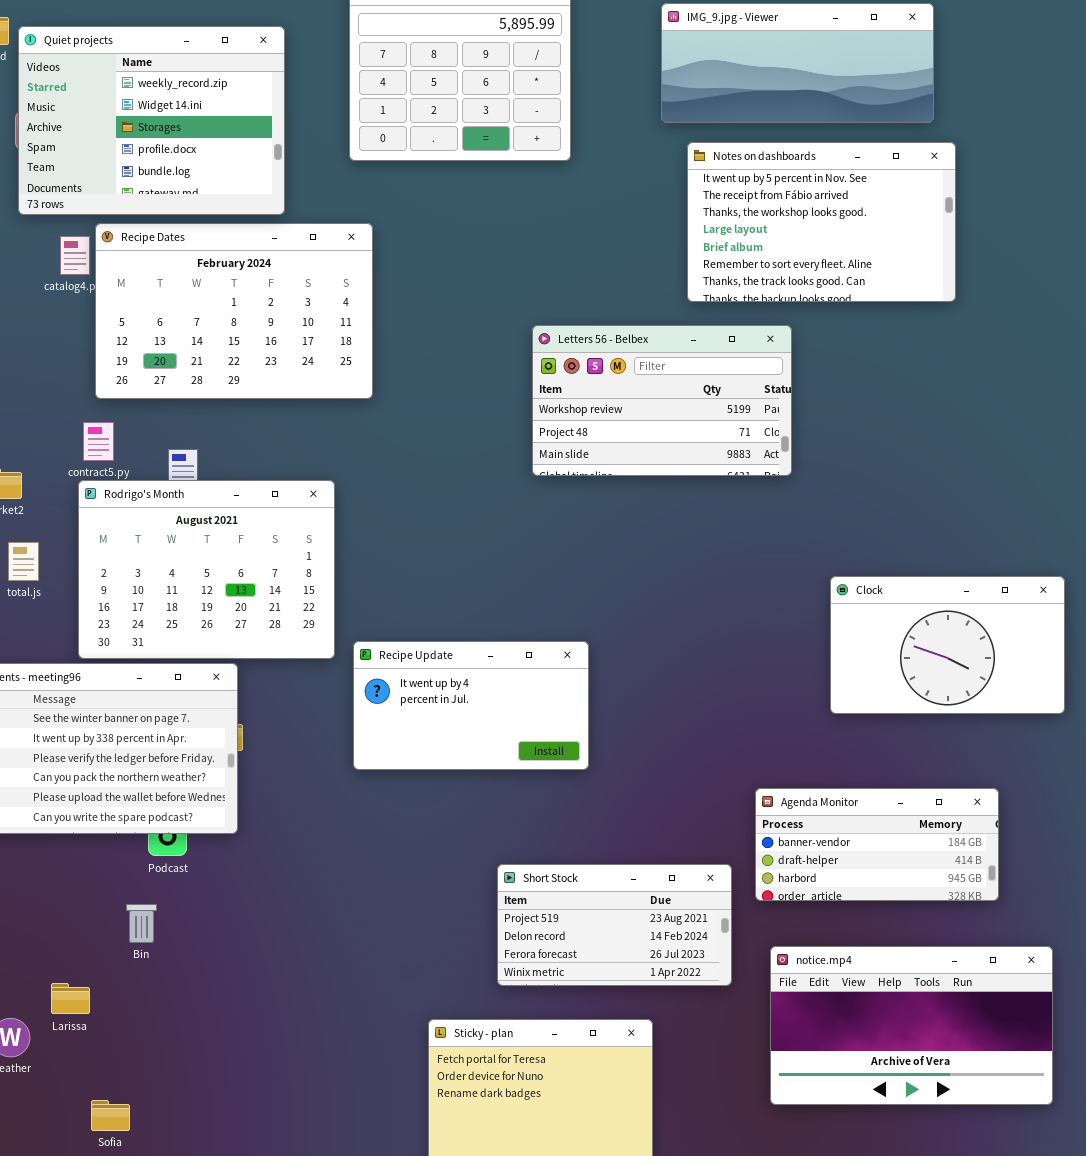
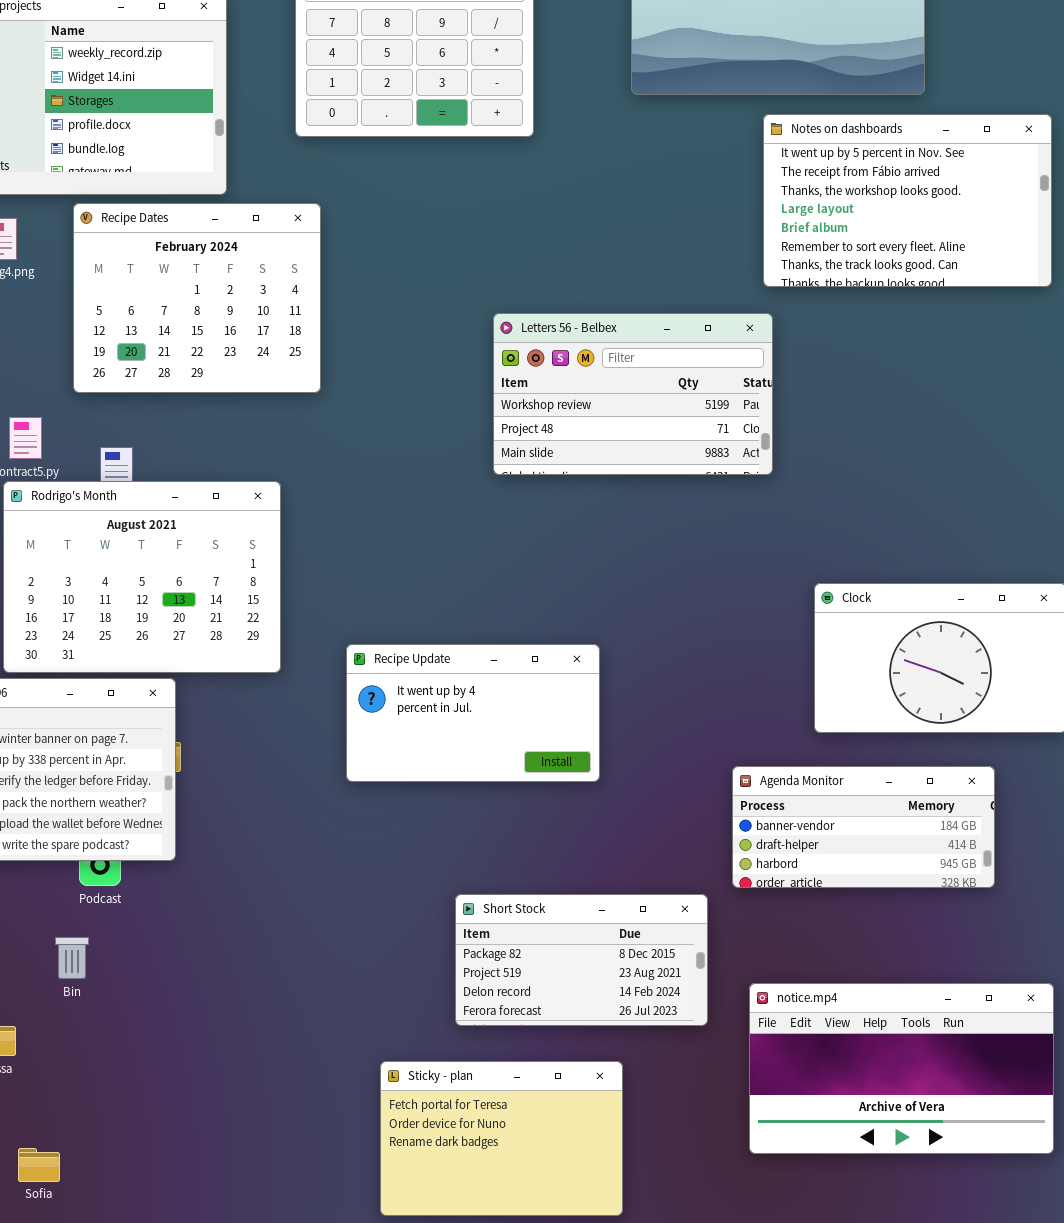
Notes on dashboards: [687,142,956,302] -> [763,114,1052,287], moved
Recipe Dates: [95,223,373,399] -> [73,203,321,393], resized
Recipe Update: [353,641,589,770] -> [346,644,600,782], moved
Agenda Monitor: [755,788,999,901] -> [732,766,995,888], moved
Short Stock: [497,864,732,986] -> [455,894,708,1026], scrolled up 1 row

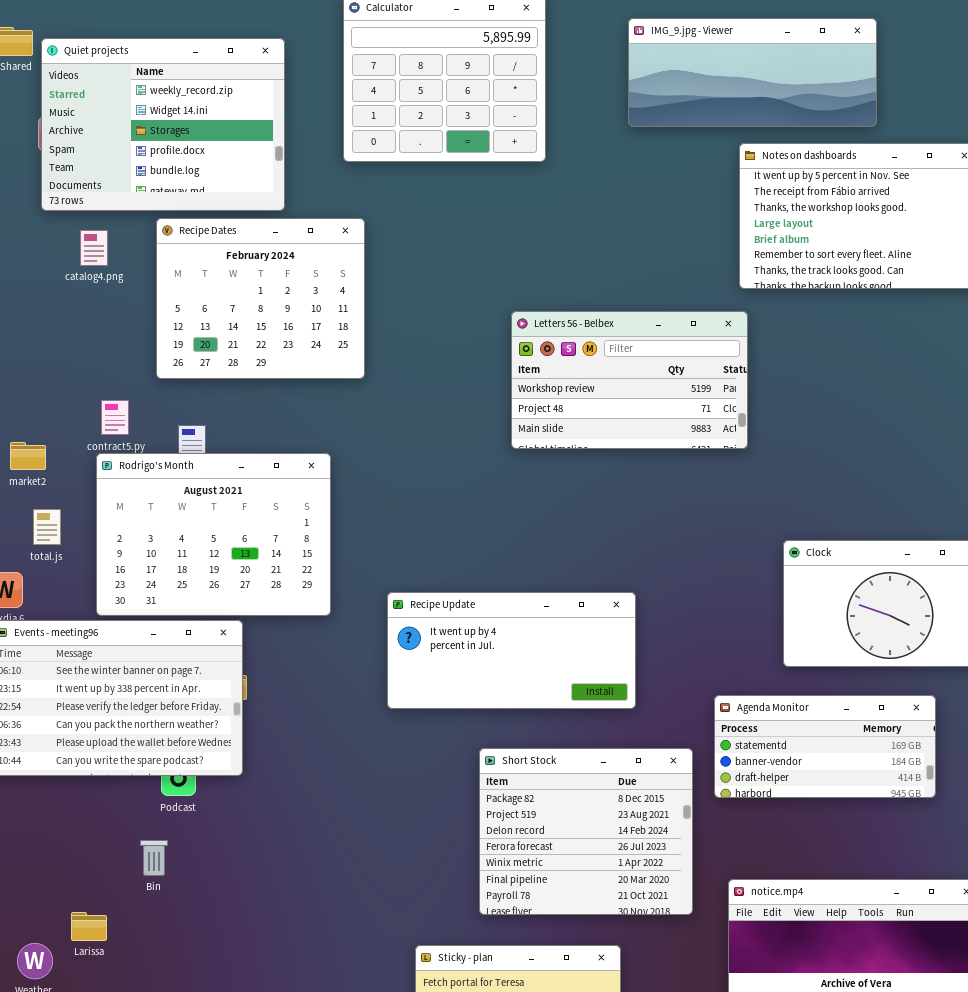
Recipe Update: [346,644,600,782] -> [387,592,636,709], resized
Agenda Monitor: [732,766,995,888] -> [714,695,936,798], scrolled up 1 row
Short Stock: [455,894,708,1026] -> [479,748,693,915], resized

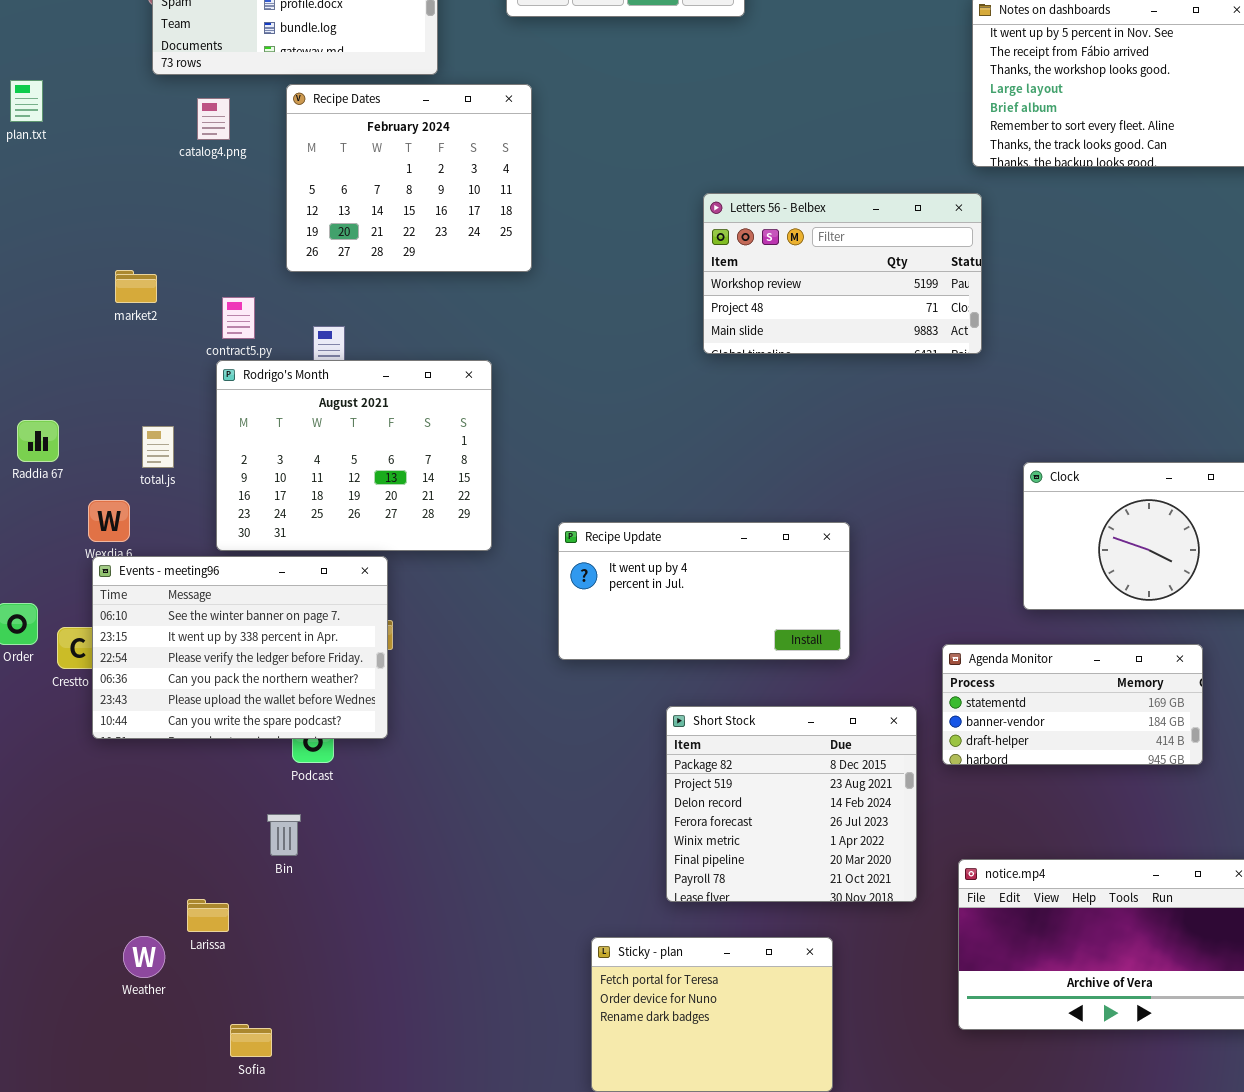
market2: [10,442,46,470] -> [115,270,157,303], moved

